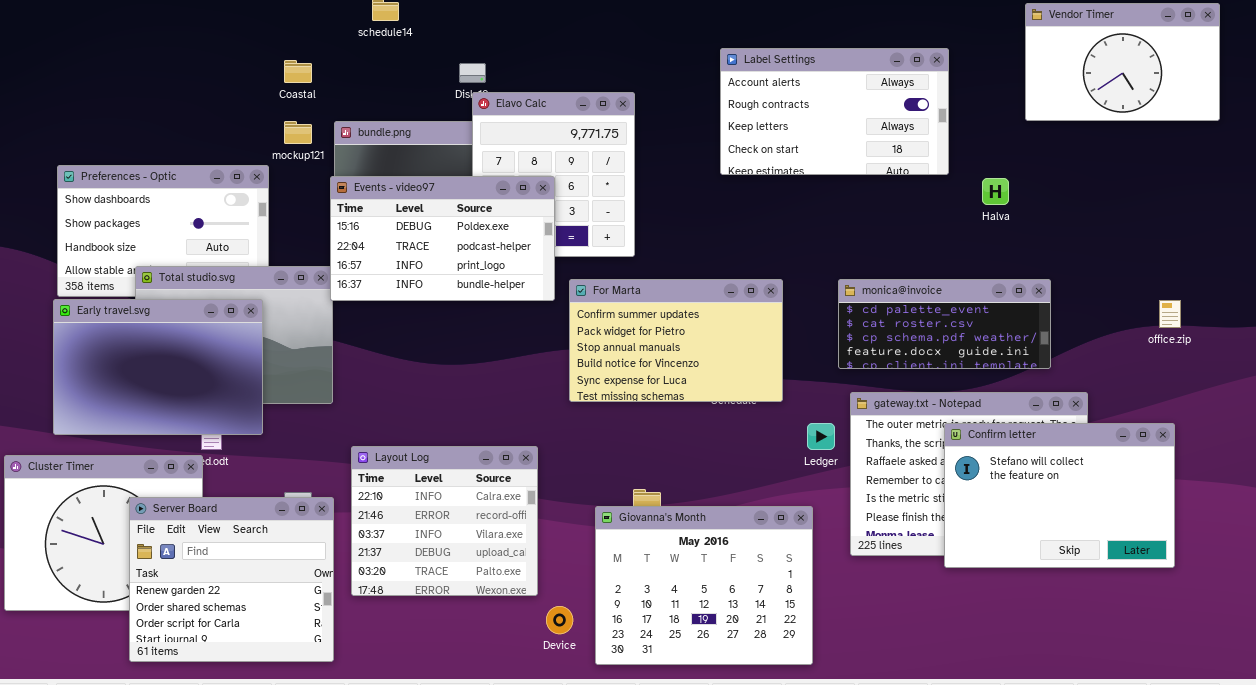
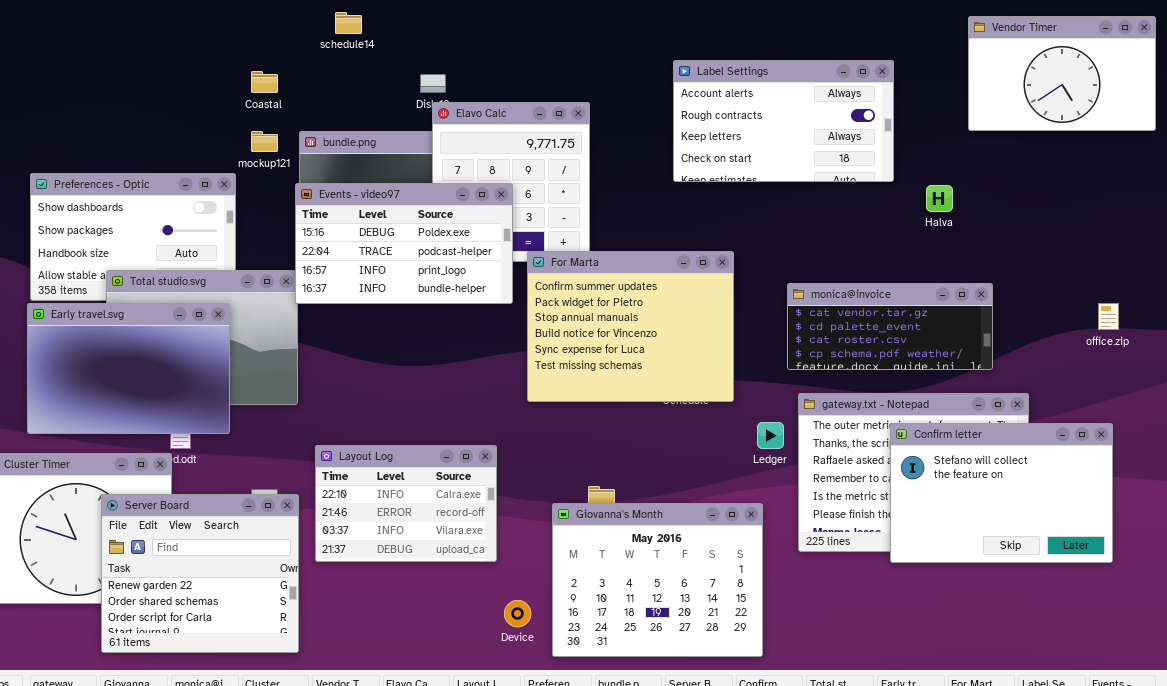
monica@invoice: [838,279,1051,369] -> [787,283,993,370], scrolled up 1 row
For Marta: [569,279,783,402] -> [527,251,734,402], resized
Layout Log: [351,446,538,596] -> [315,445,497,562], resized

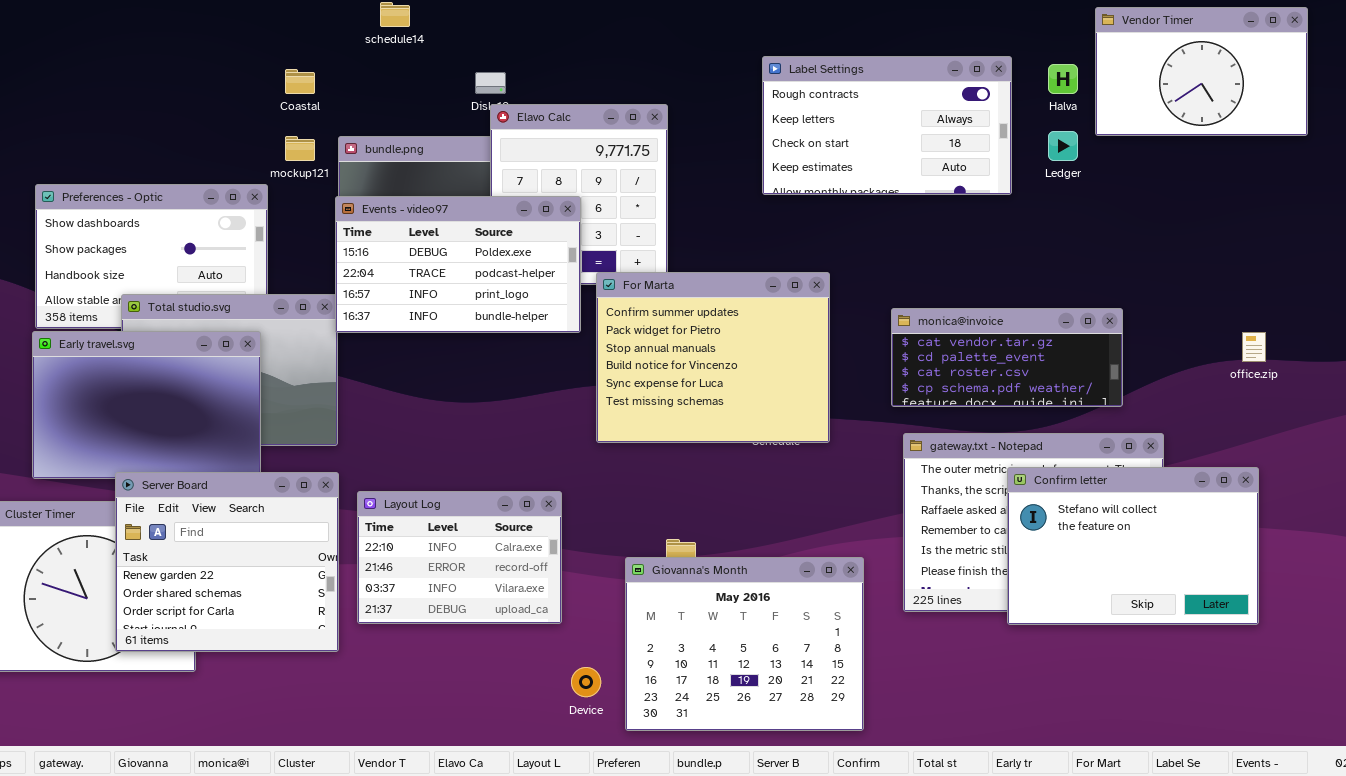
Label Settings: [673,60,894,182] -> [762,56,1012,195], scrolled down 1 row
Halva: [926,185,953,212] -> [1048,64,1078,94], moved
Ledger: [757,422,784,449] -> [1048,131,1078,161], moved
Server Board: [101,494,299,653] -> [115,472,339,652], moved

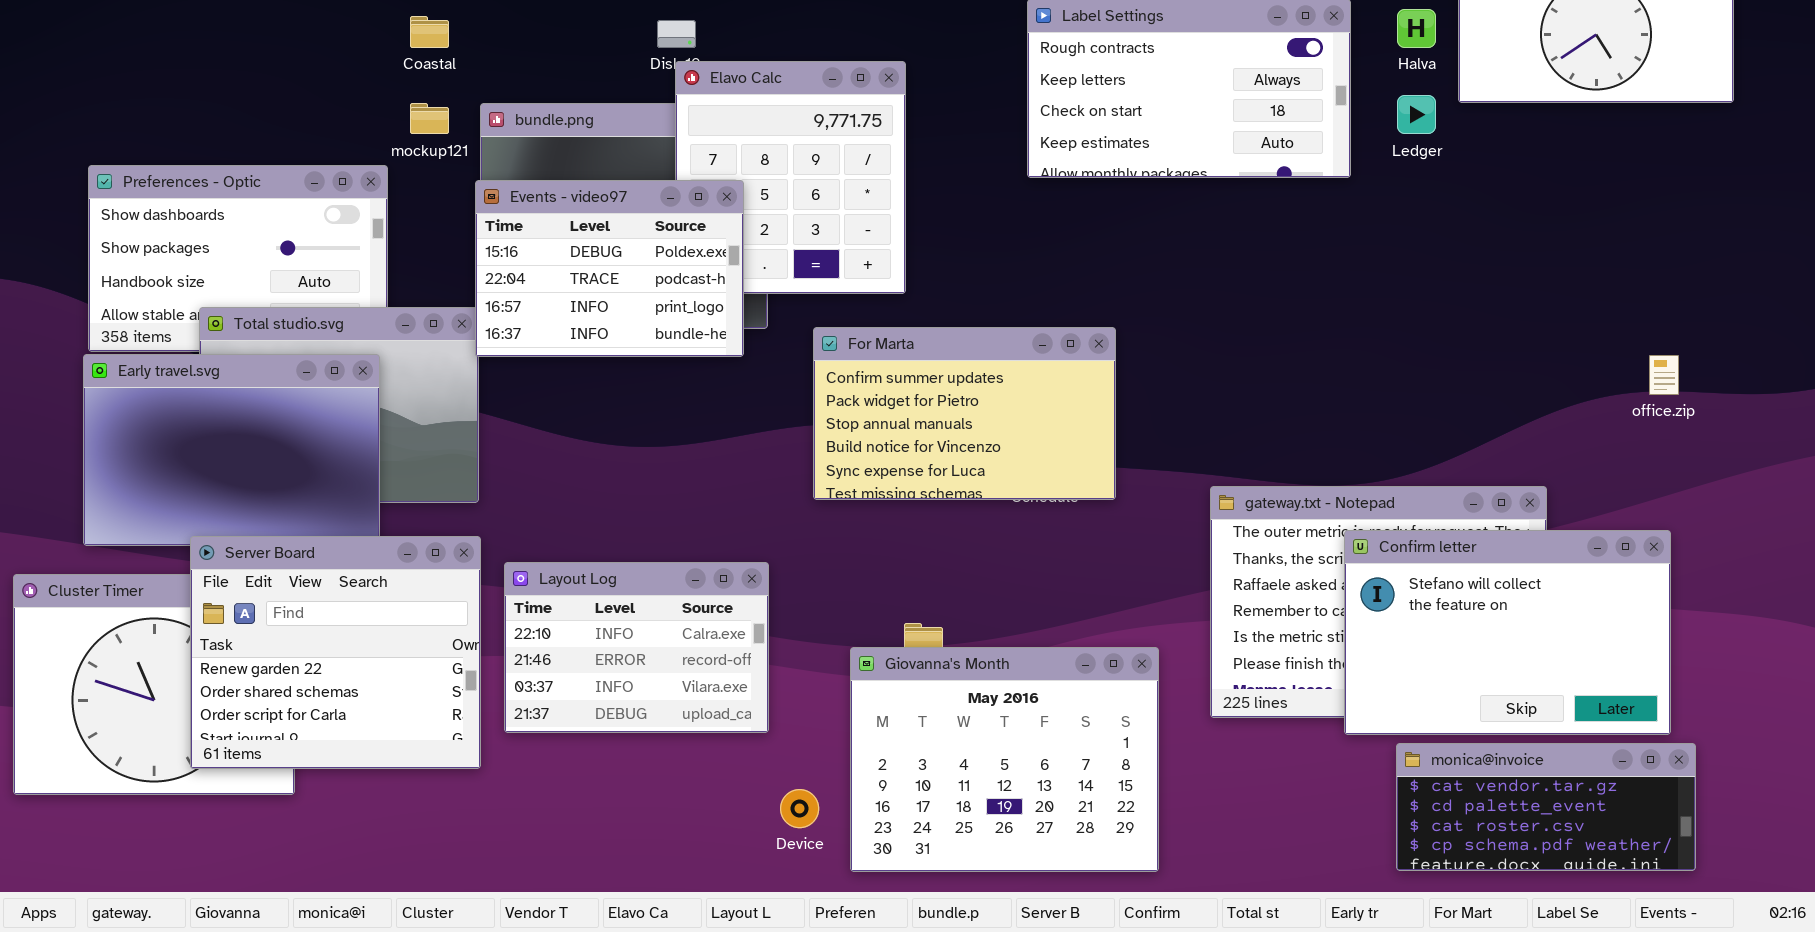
Events - video97: [335,196,581,333] -> [475,180,744,357], resized
For Marta: [596,272,830,443] -> [813,327,1116,500], resized
monica@invoice: [891,308,1123,407] -> [1396,743,1696,871], moved

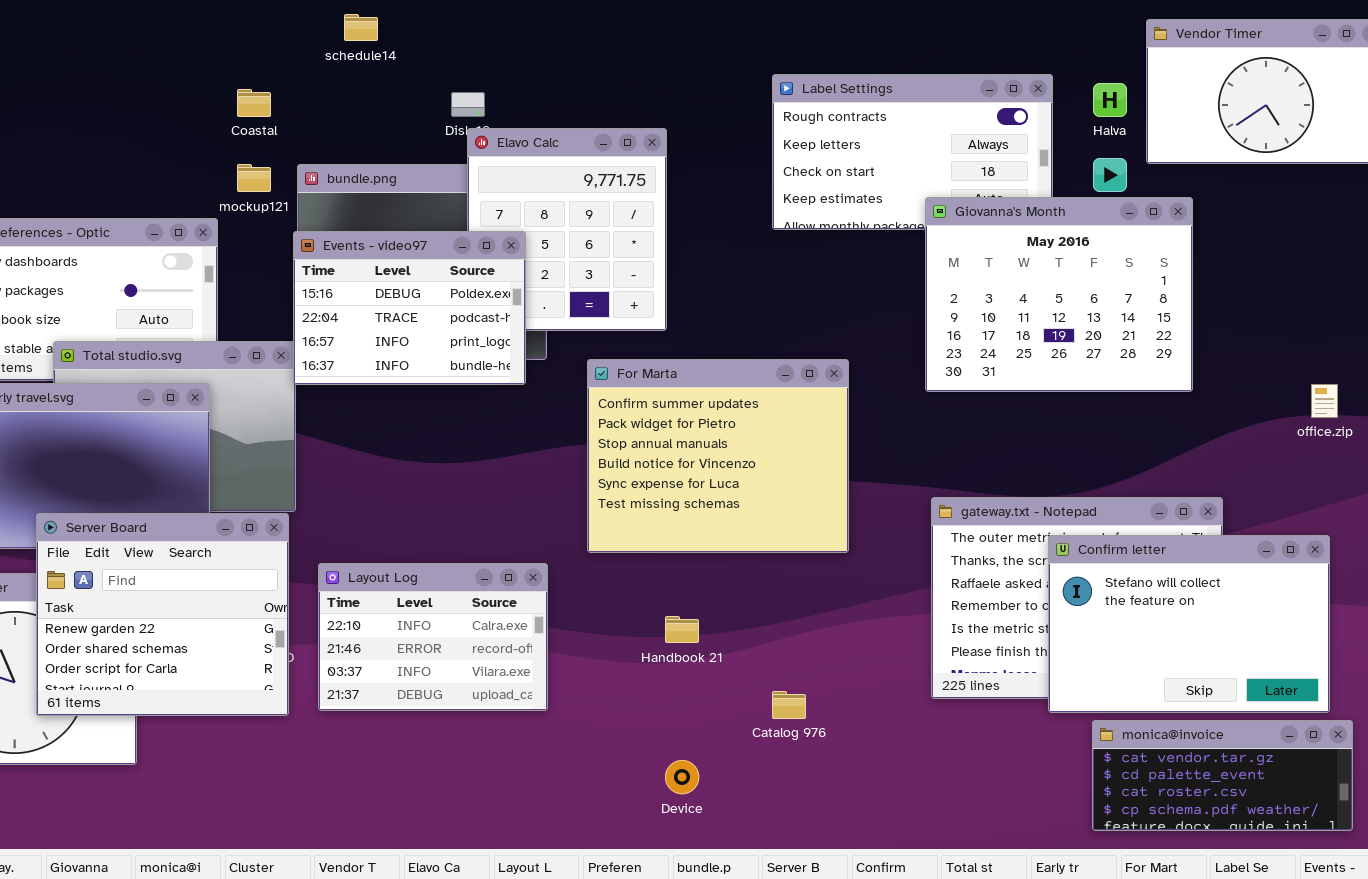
For Marta: [813,327,1116,500] -> [587,359,849,553], resized
Server Board: [190,536,481,769] -> [36,513,289,716], moved
Giovanna's Month: [850,647,1159,872] -> [925,197,1193,392], moved
Device: [780,789,819,828] -> [665,760,699,794], moved

